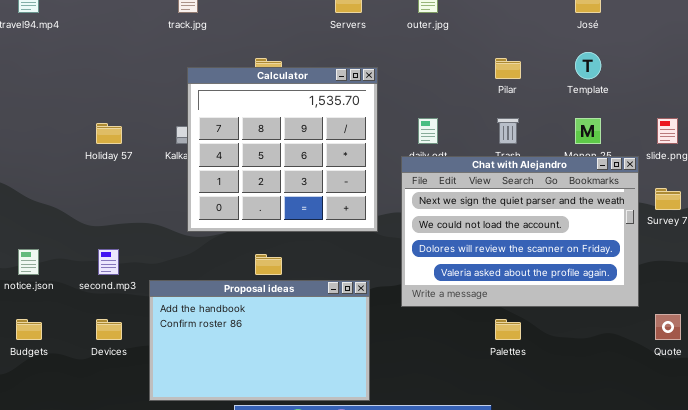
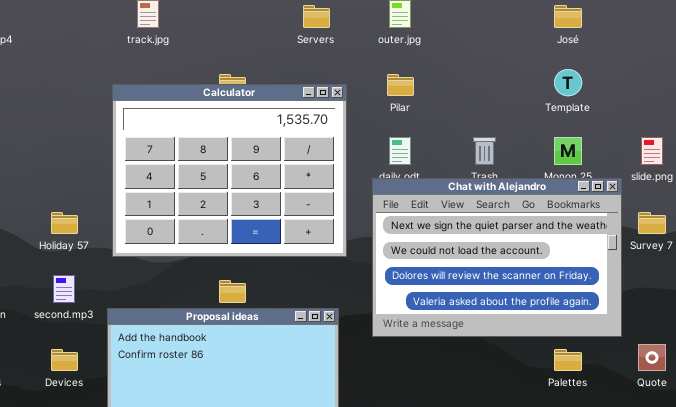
Pilar: [495,58,521,79] -> [387,74,414,96], moved
Calculator: [187,67,378,232] -> [112,84,347,257], resized
Holiday 57: [96,123,122,144] -> [51,212,78,234], moved
Palettes: [495,319,521,340] -> [554,349,582,371], moved

